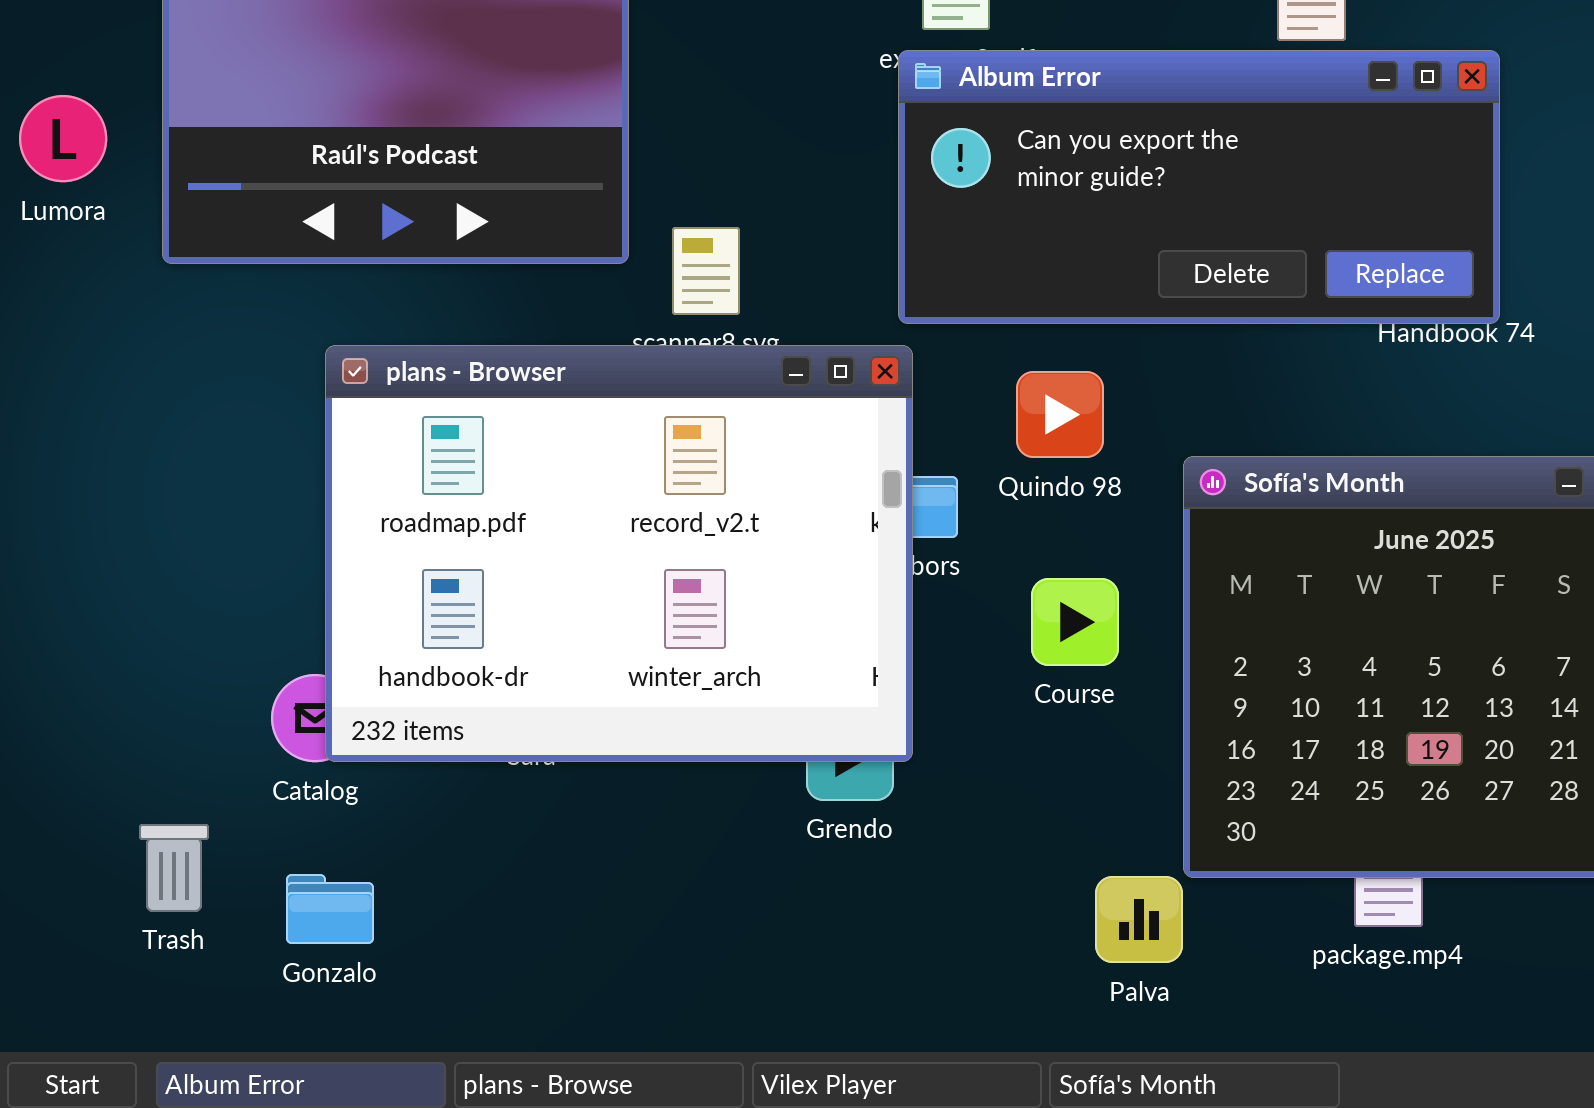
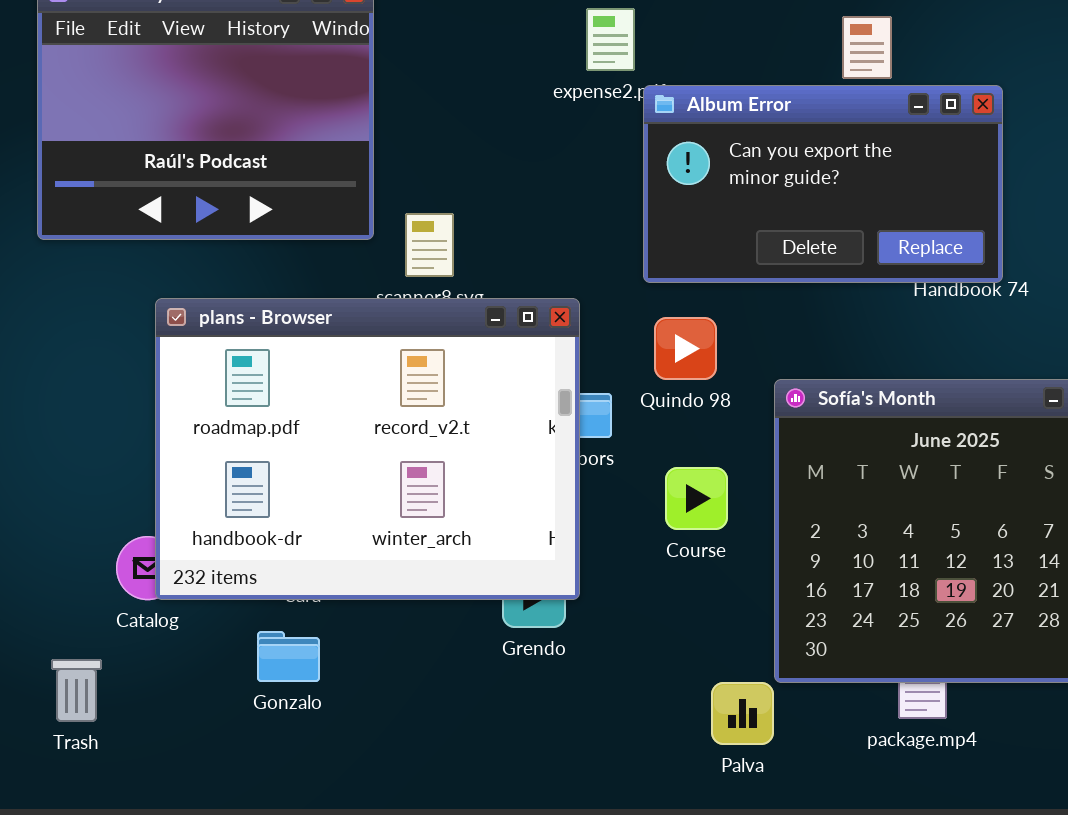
Album Error: [898,50,1500,324] -> [643,85,1003,283], resized
Trash: [139,824,209,912] -> [51,659,102,722], moved
Gonzalo: [286,874,374,944] -> [257,631,320,682], moved

